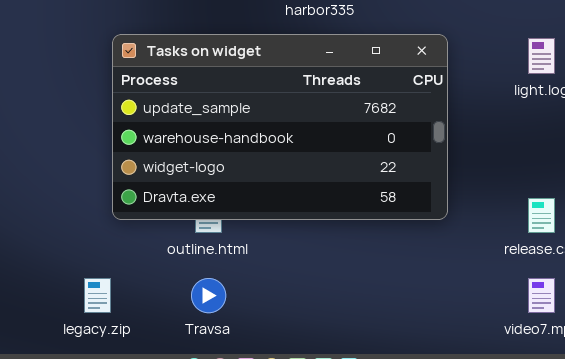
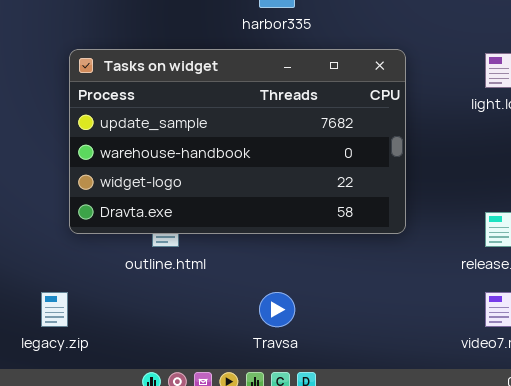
Travsa: [191,278,226,313] -> [259,292,295,327], moved

